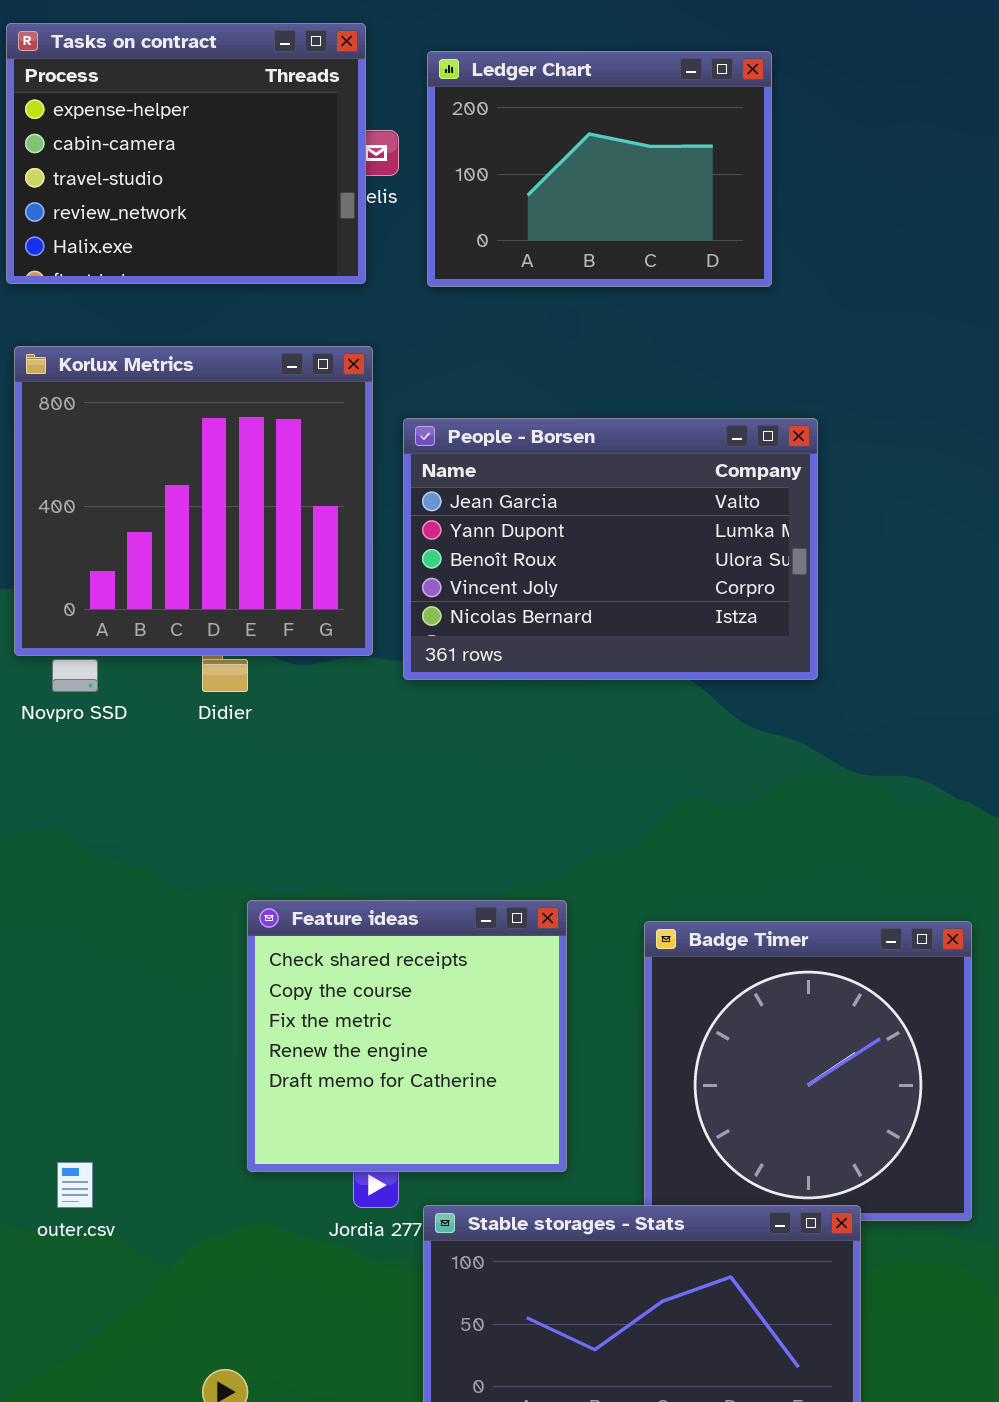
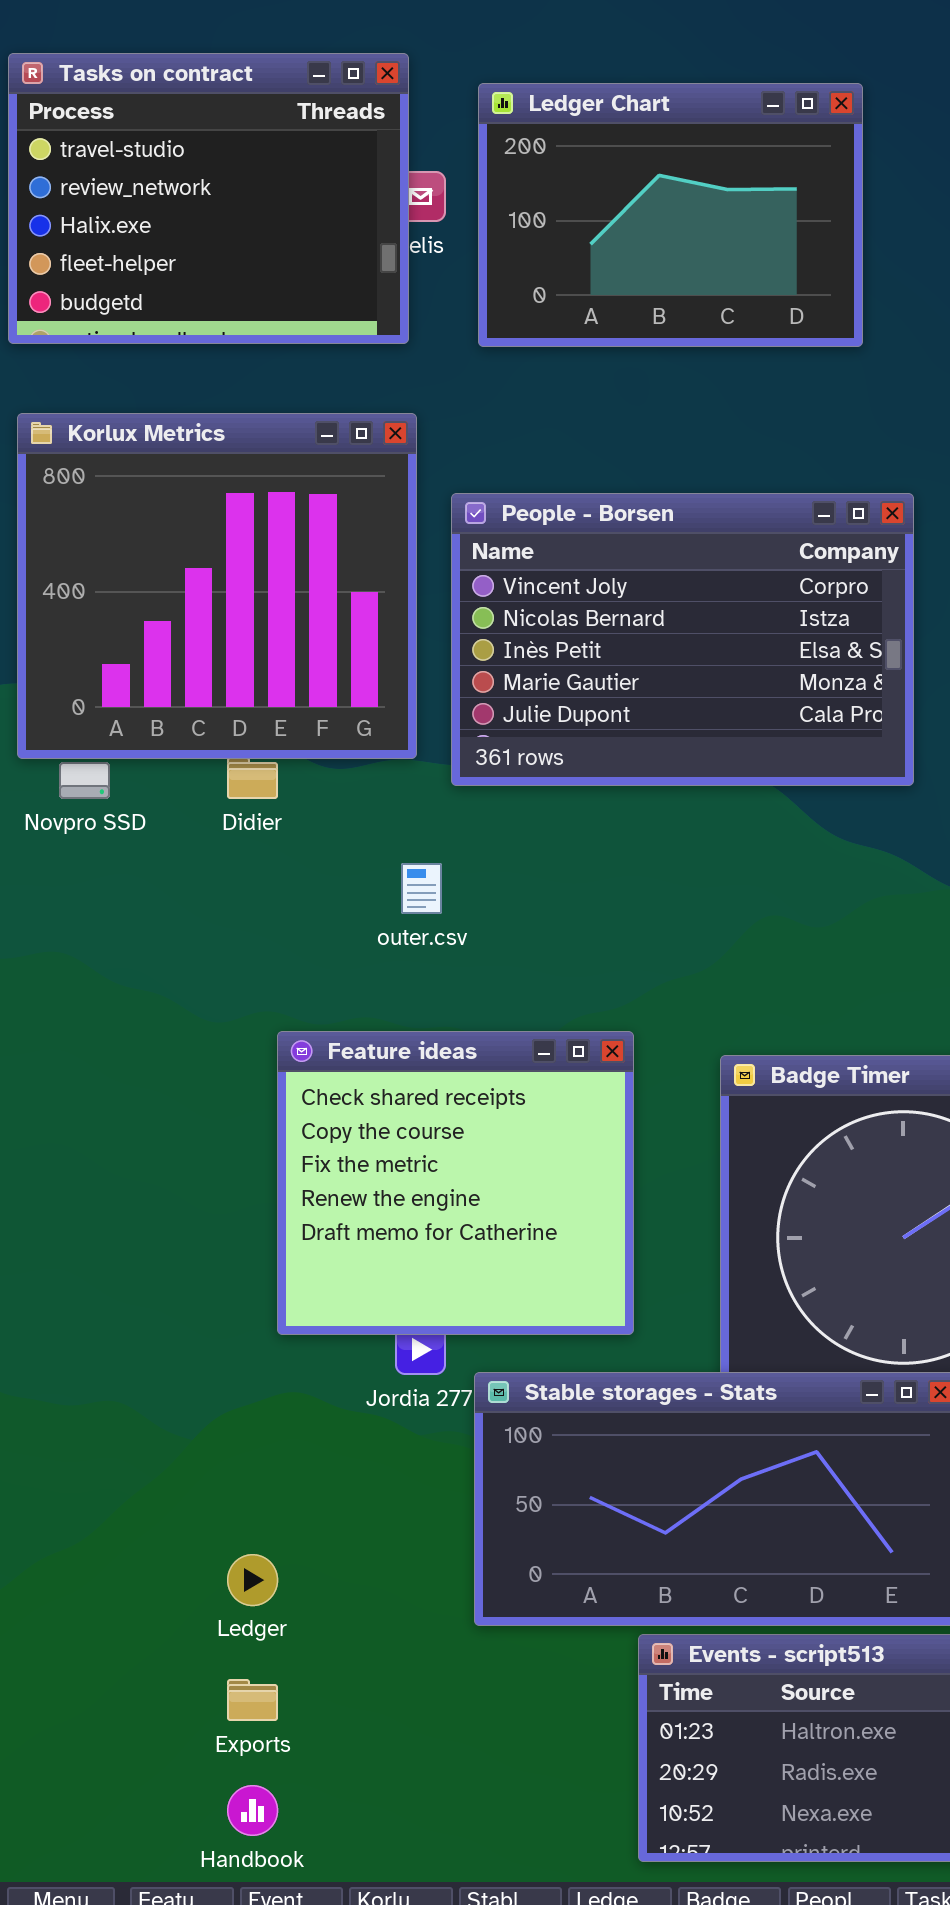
Tasks on contract: [6,23,366,284] -> [8,53,409,344], scrolled down 2 rows
People - Borsen: [403,418,818,680] -> [451,493,914,786], scrolled down 3 rows
outer.csv: [57,1162,93,1208] -> [401,863,442,914], moved

